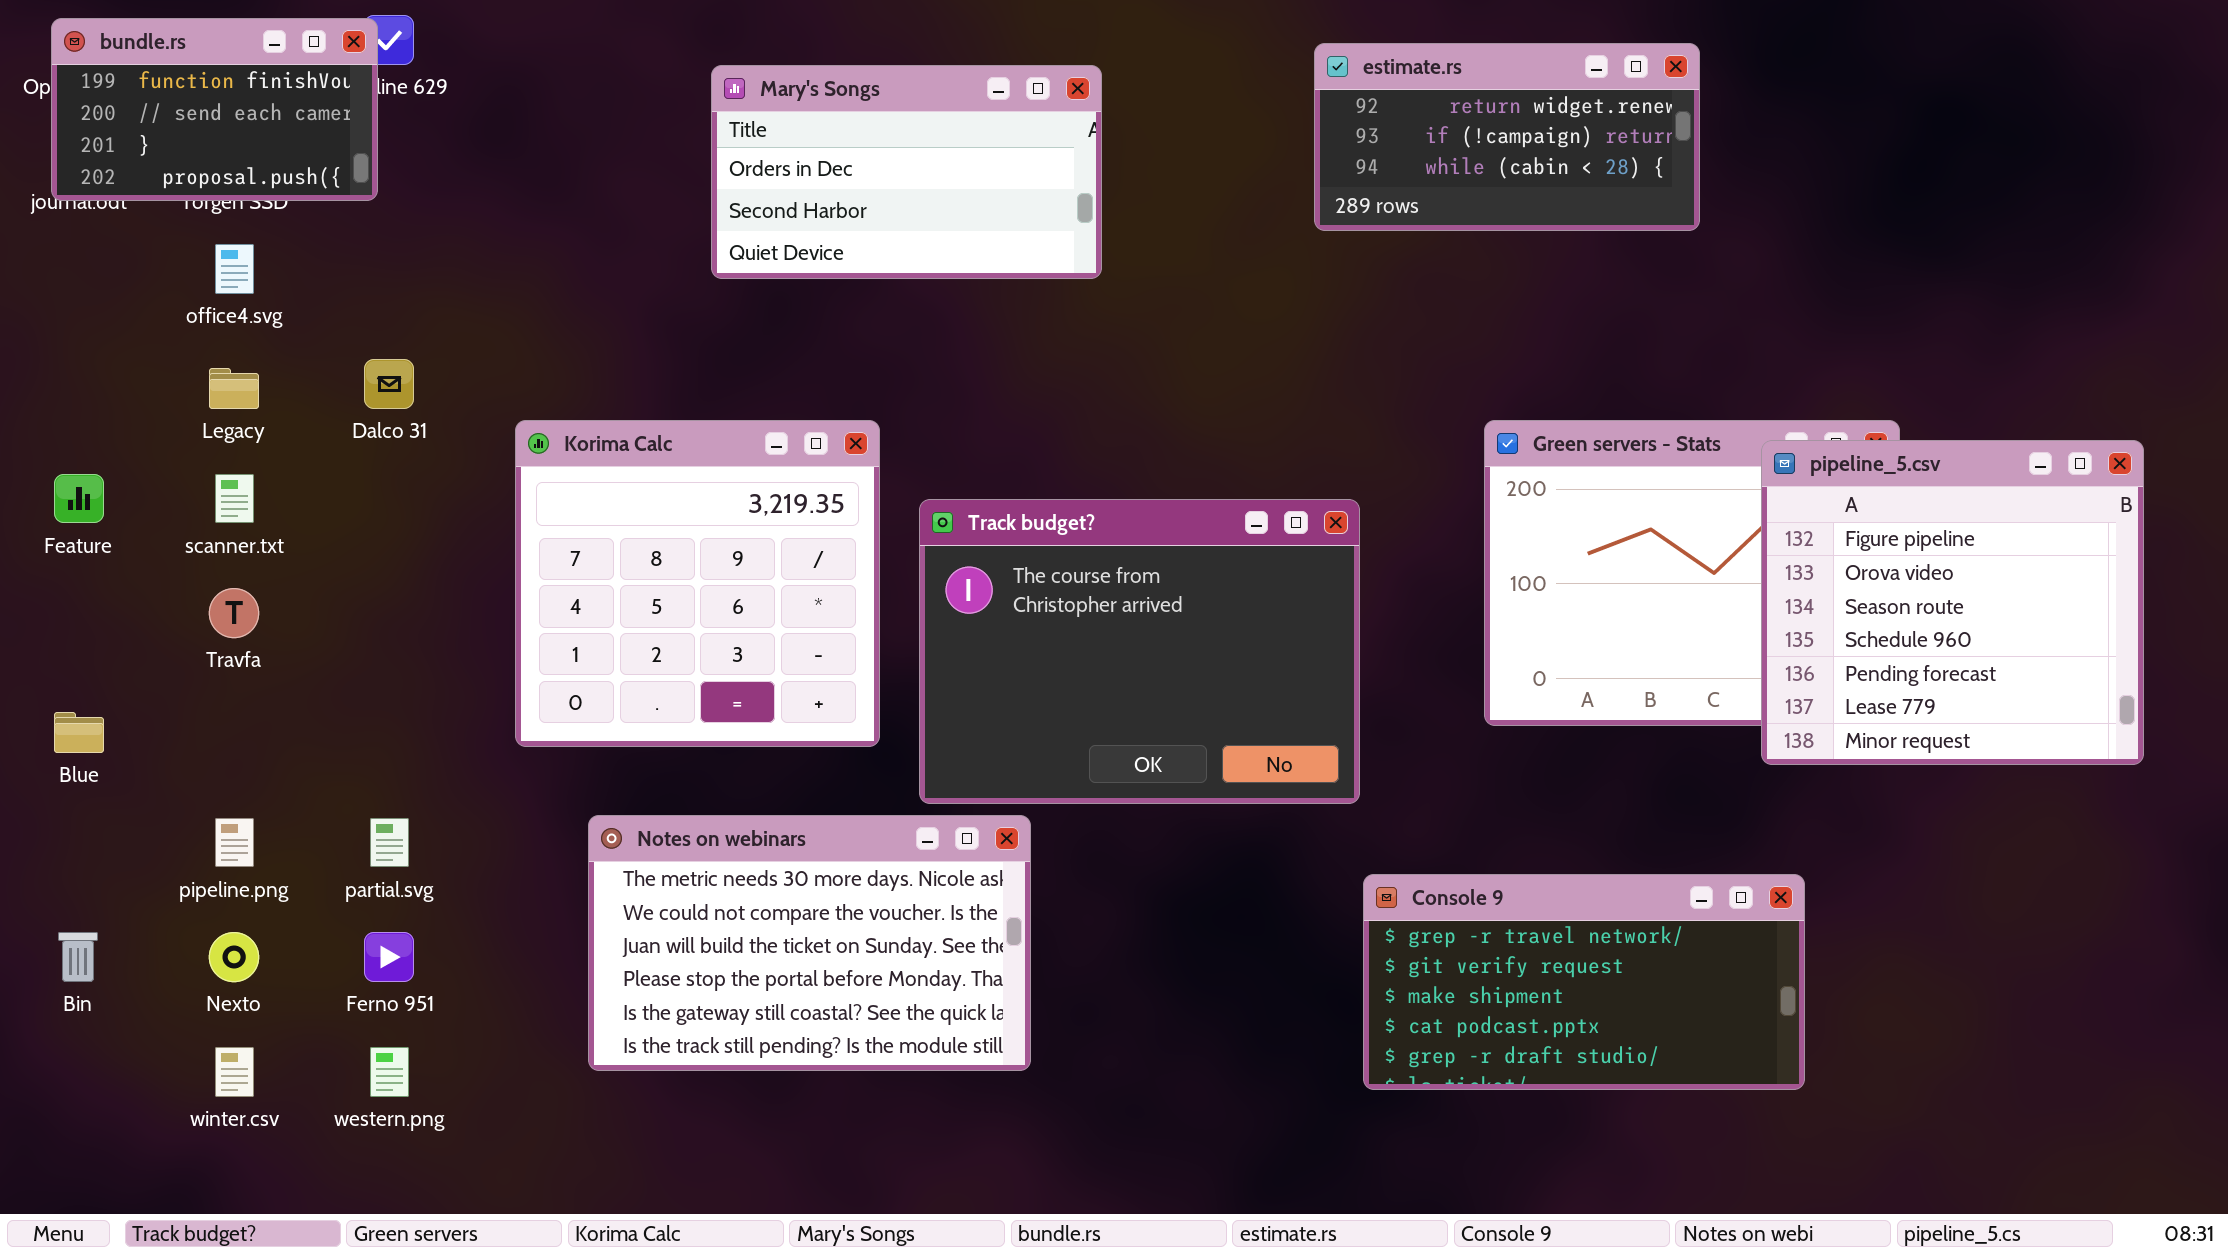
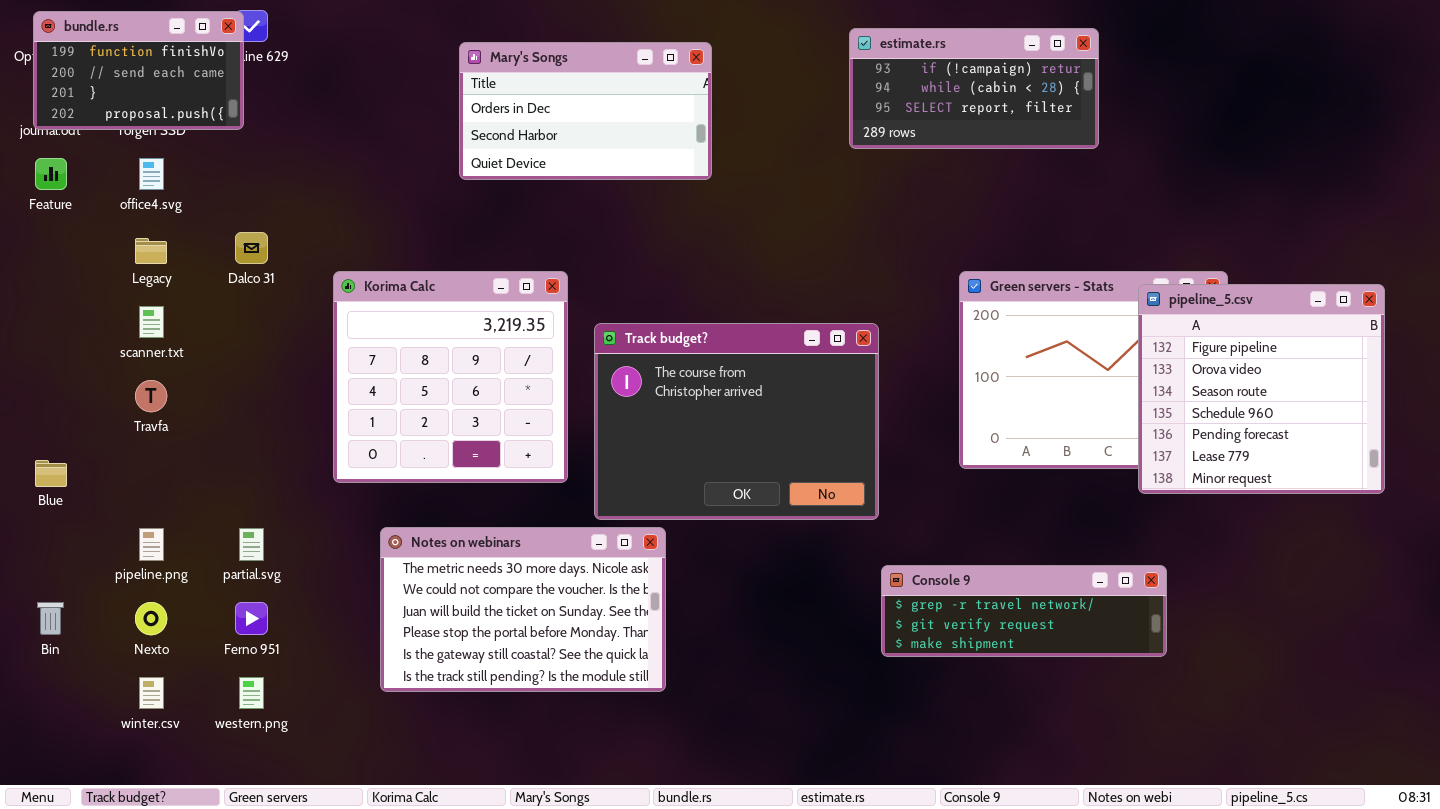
estimate.rs: [1314,43,1700,231] -> [849,28,1099,149], scrolled down 1 row
Feature: [54,474,104,523] -> [35,158,67,190], moved
Console 9: [1363,874,1805,1090] -> [881,565,1167,657], resized

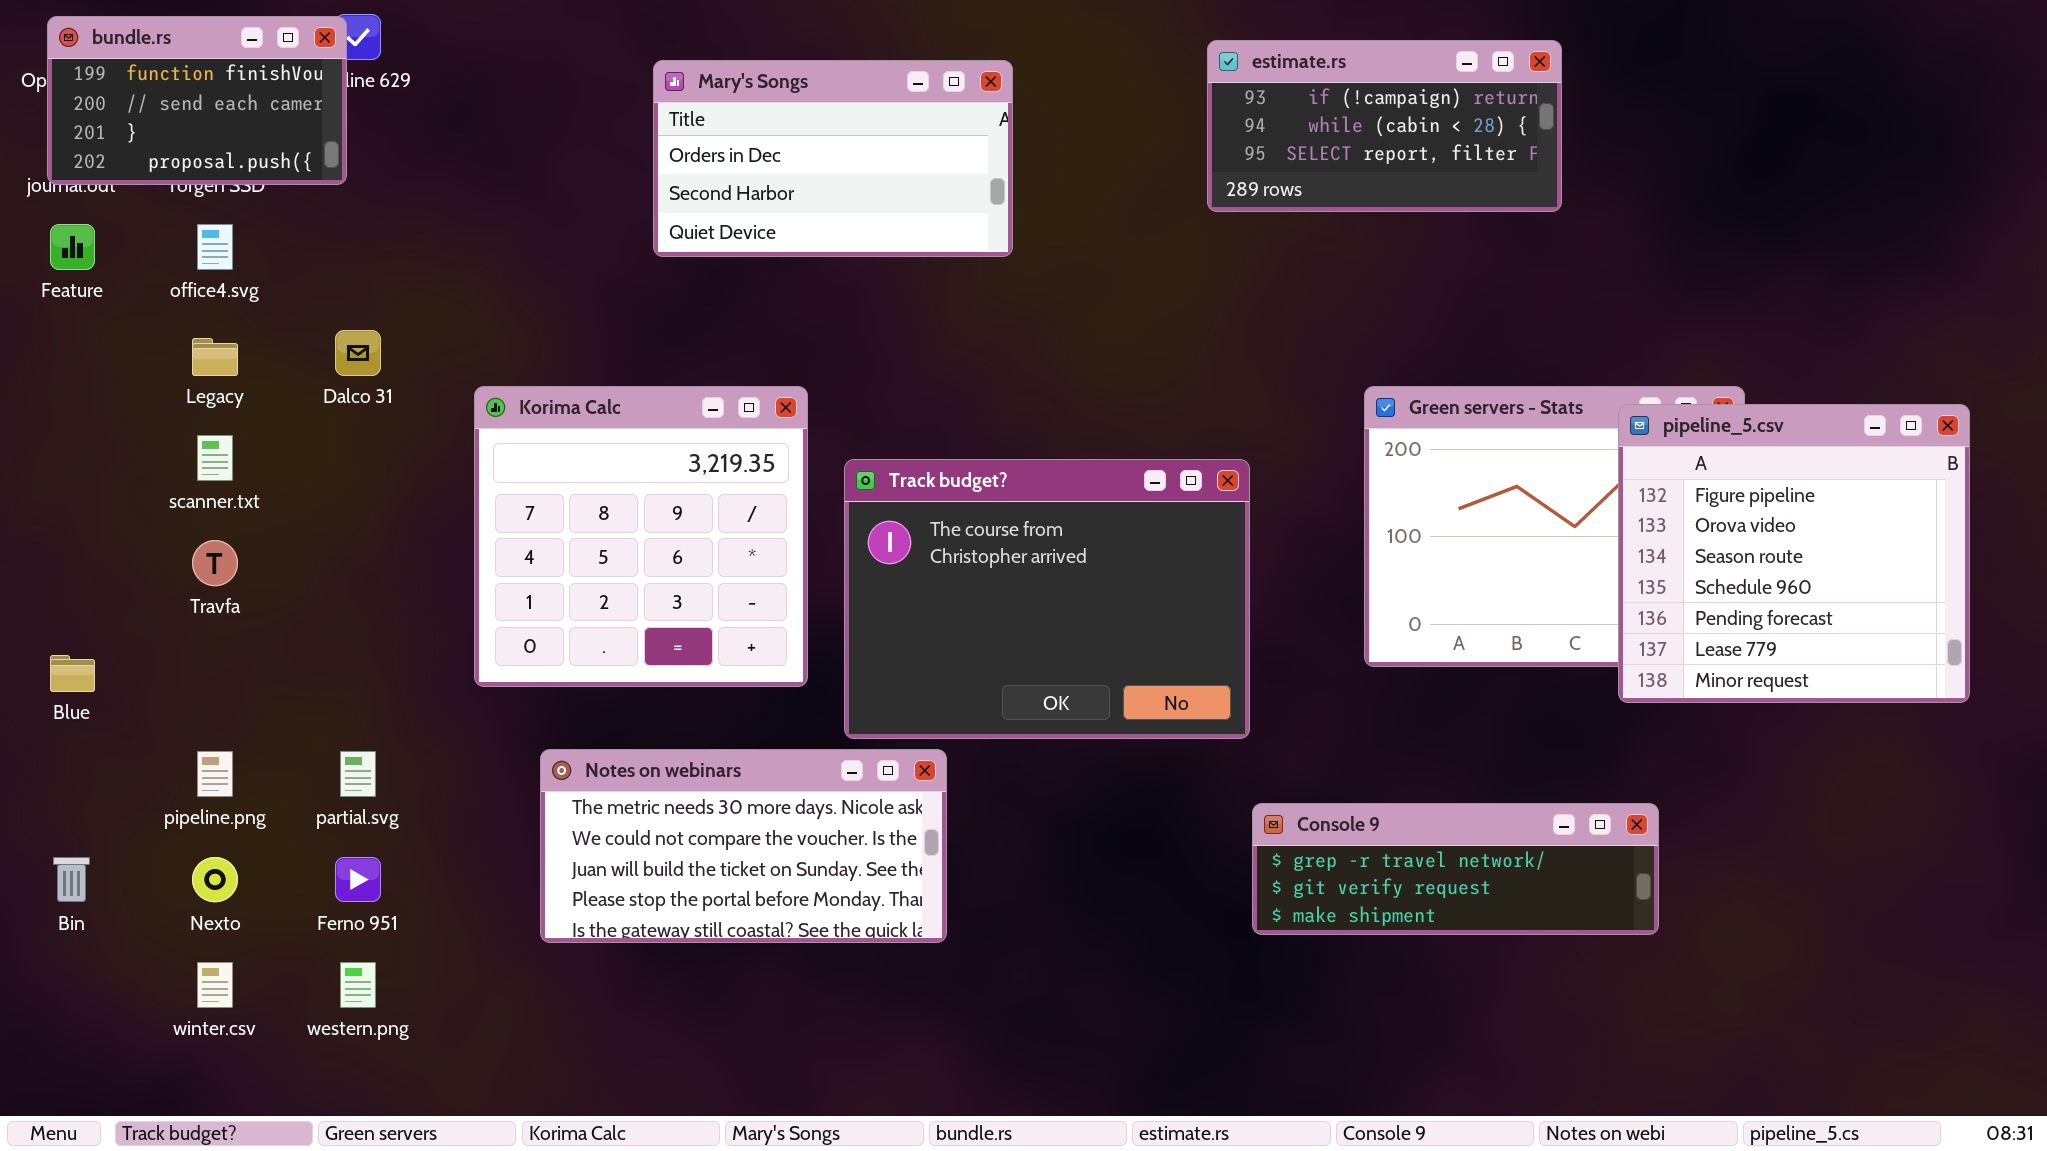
Notes on webinars: [380,527,666,692] -> [540,749,947,943], resized

